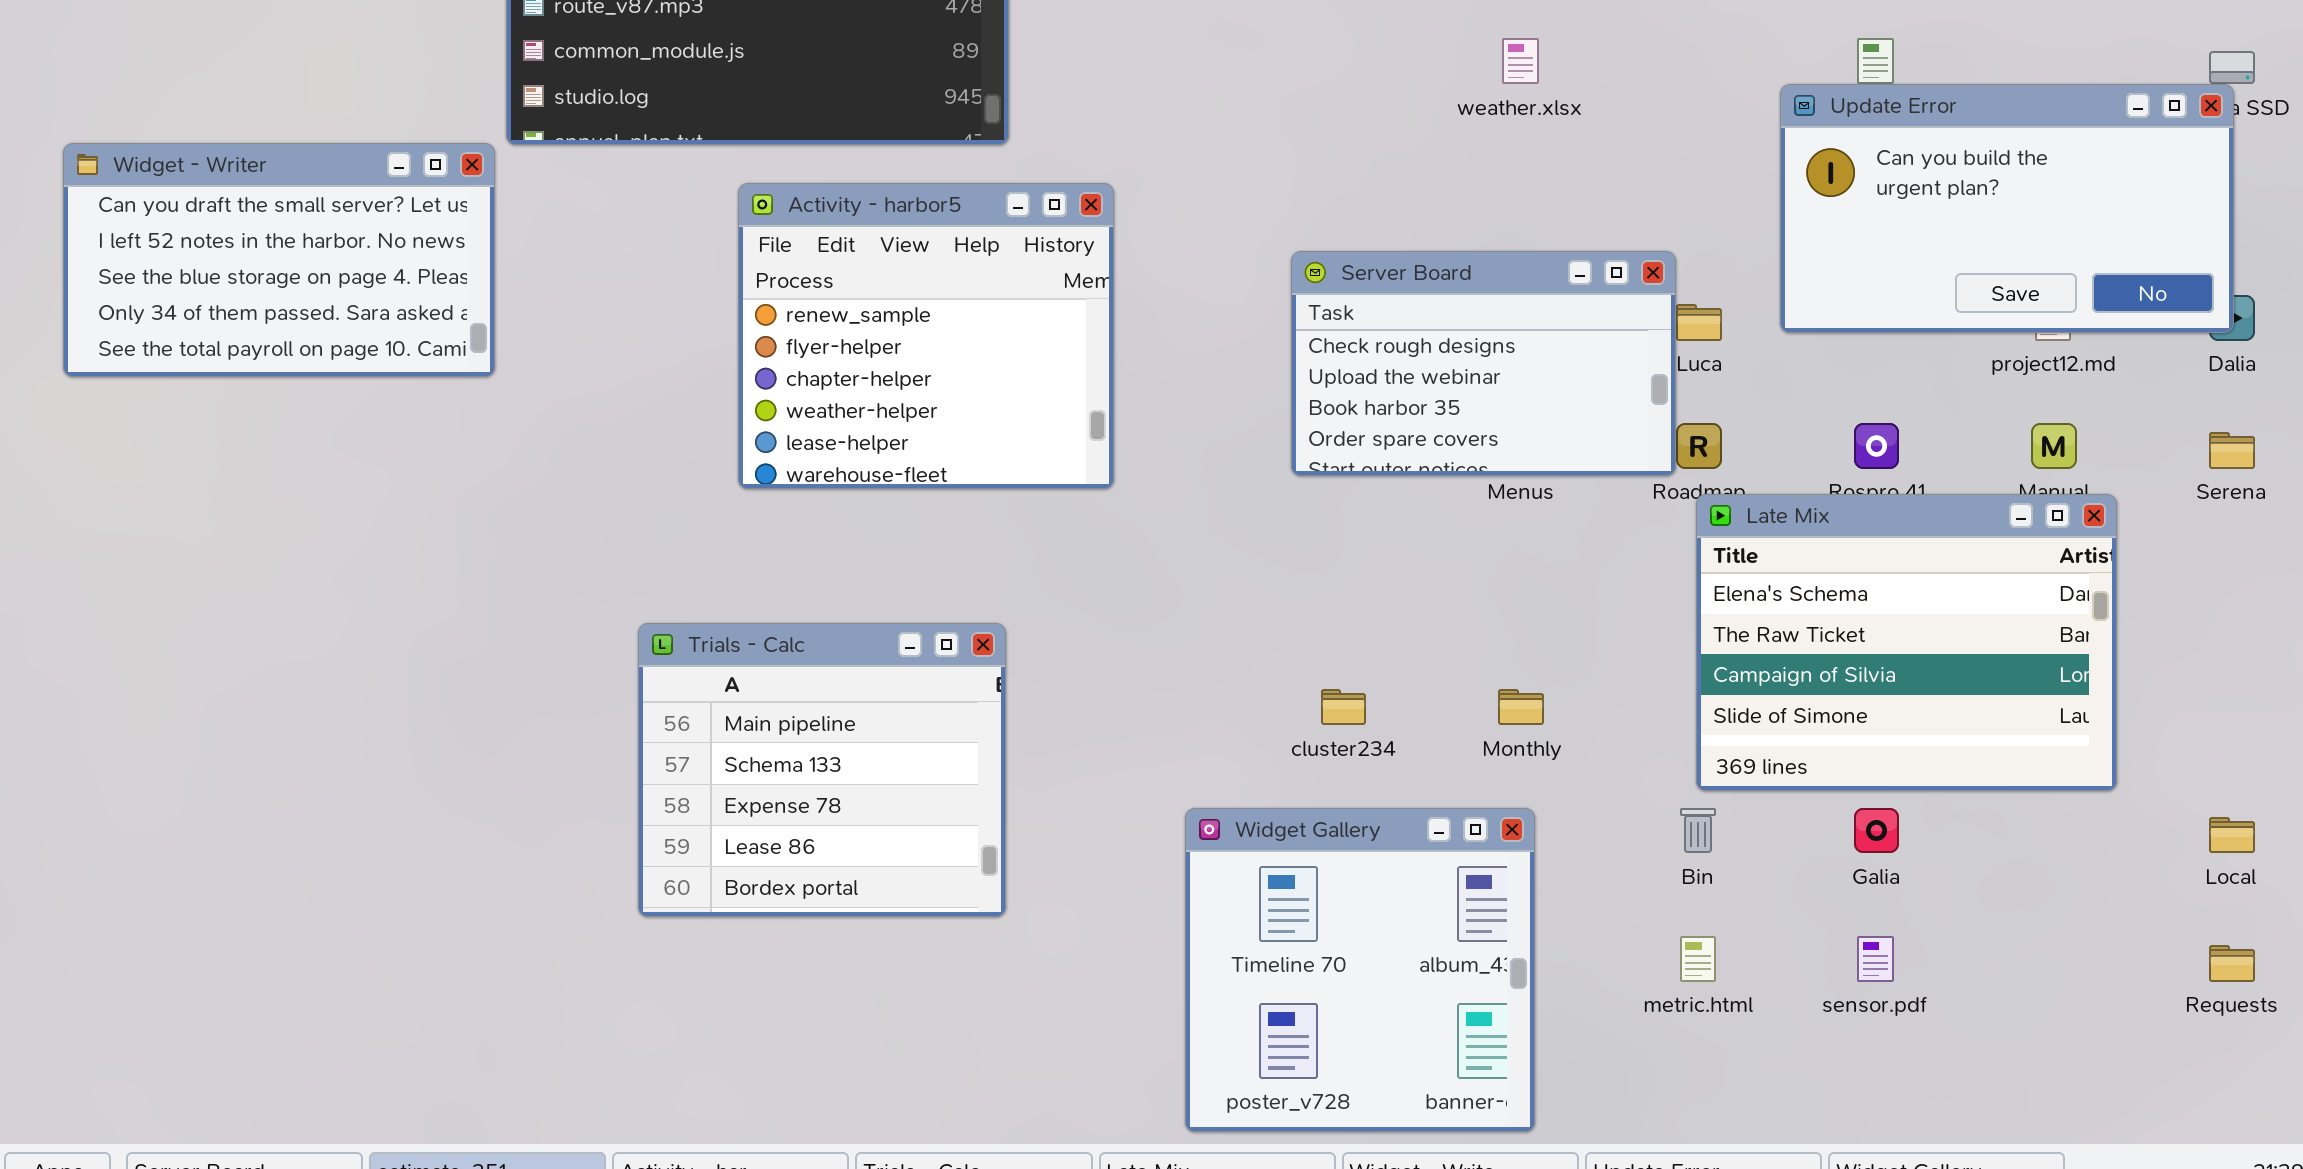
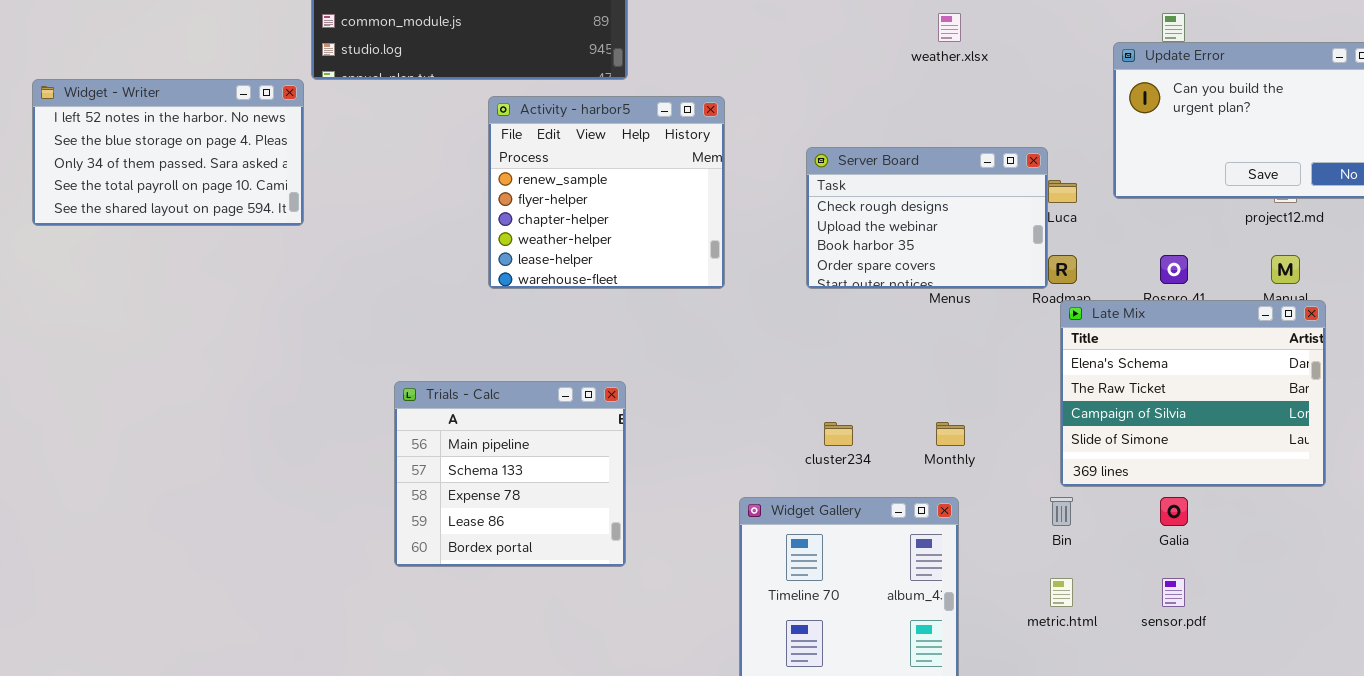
Widget - Writer: [63,143,495,377] -> [32,79,304,226], scrolled down 1 row
Activity - harbor5: [738,183,1114,489] -> [488,96,725,289], moved

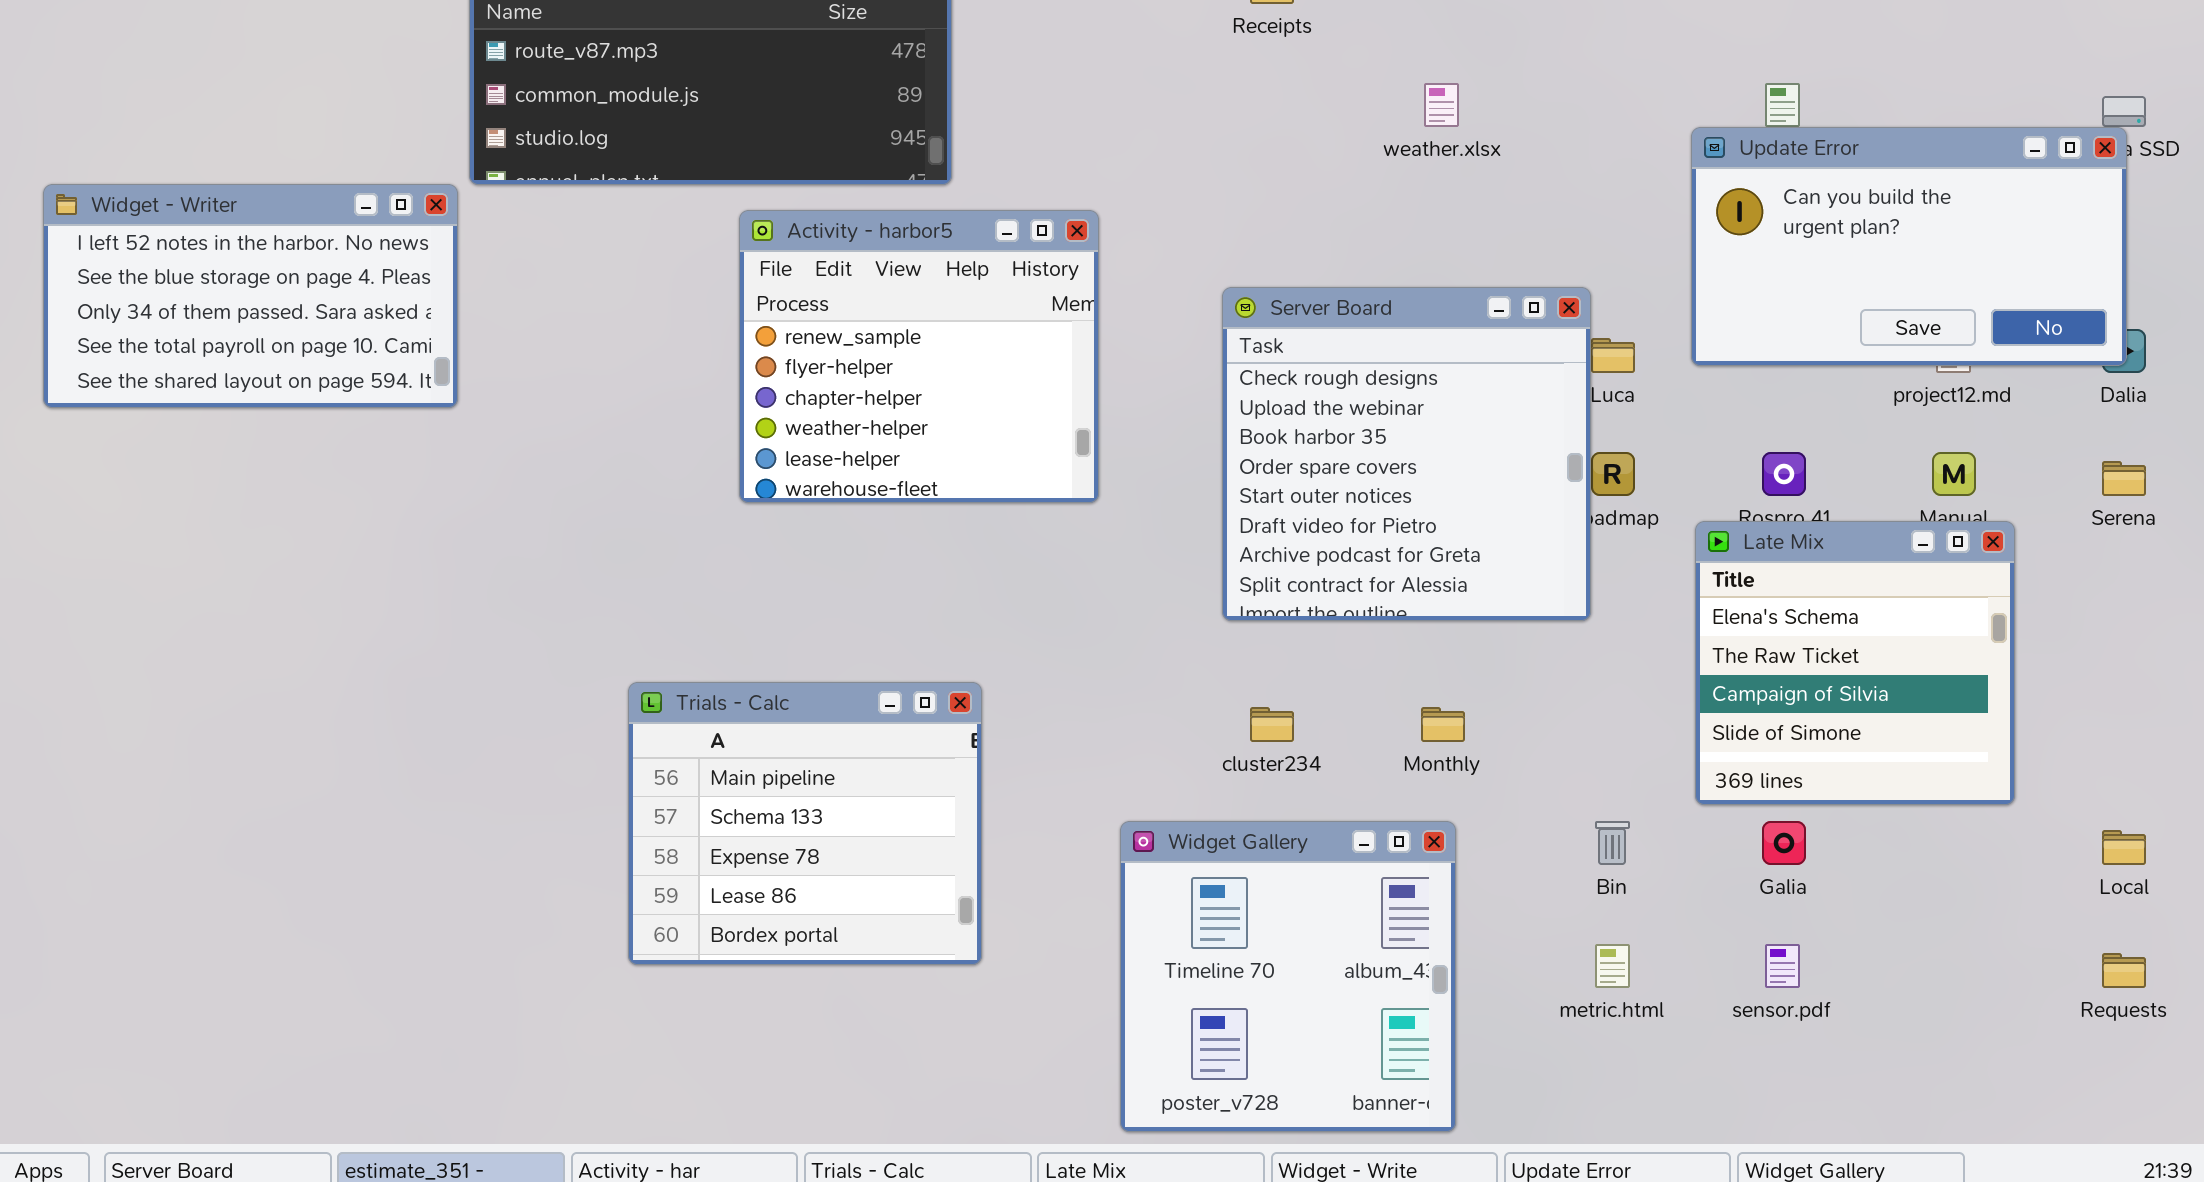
Server Board: [806,147,1048,289] -> [1222,287,1591,621], resized
Late Mix: [1060,300,1326,487] -> [1695,521,2015,805], resized
Trials - Calc: [394,381,626,567] -> [628,682,982,965], moved

